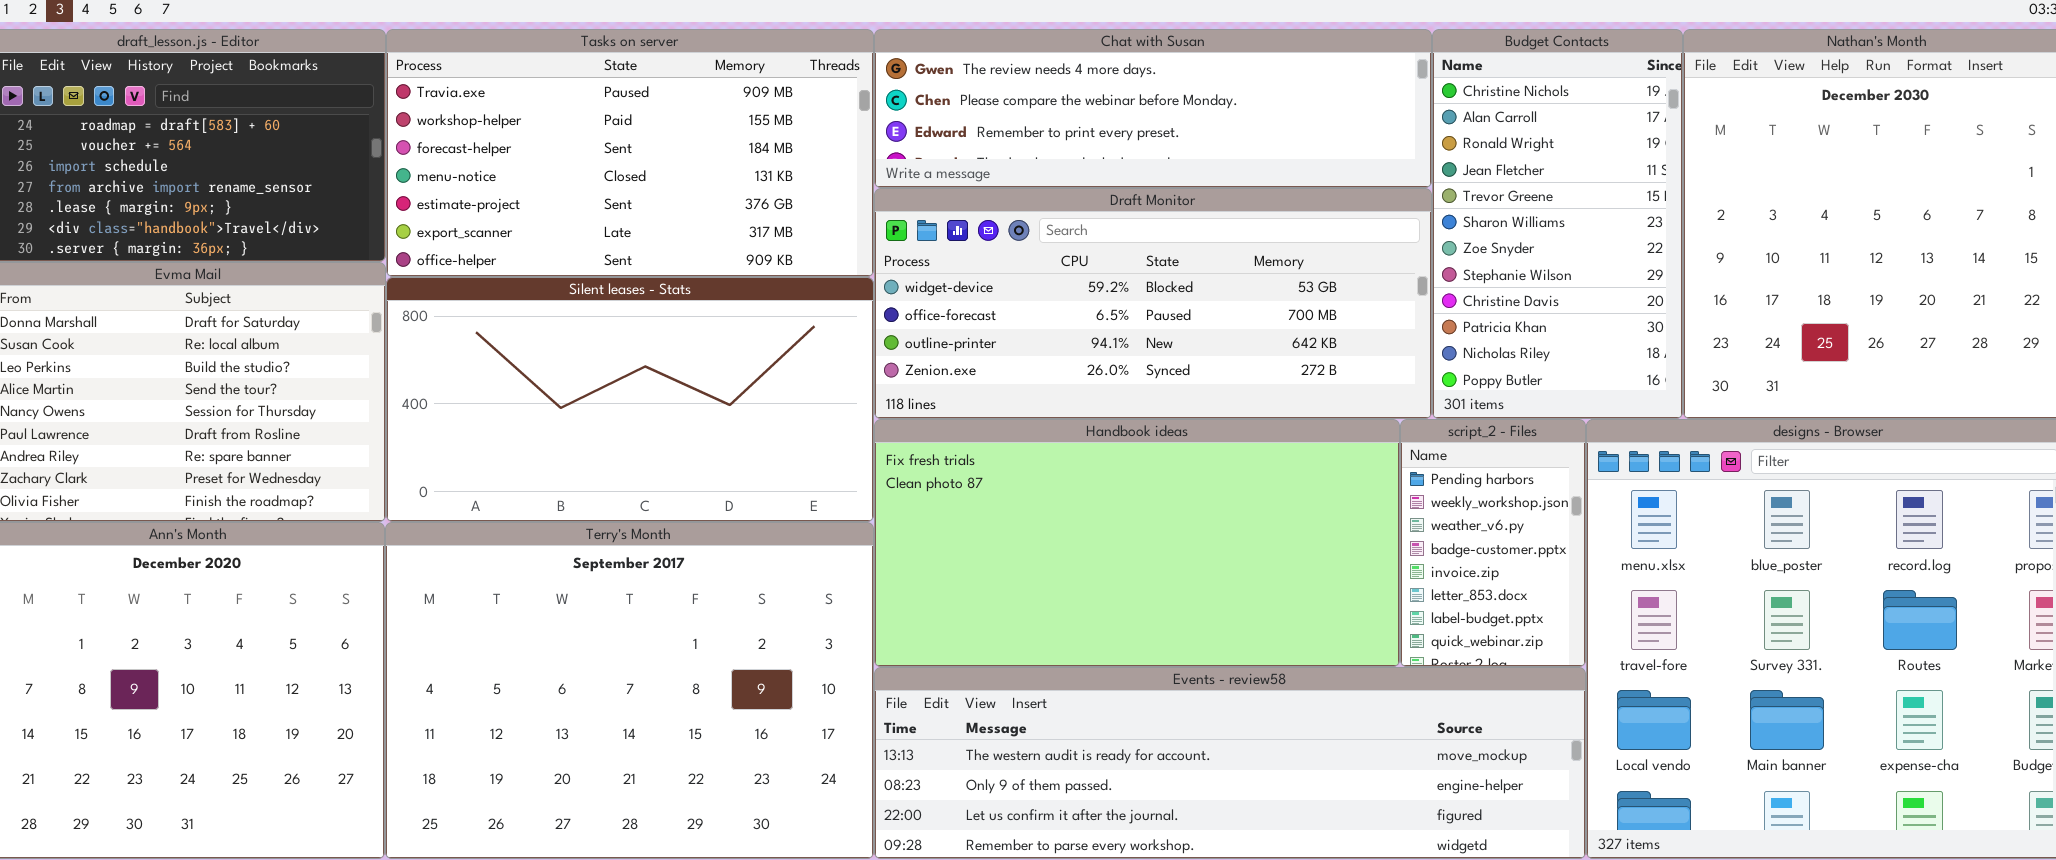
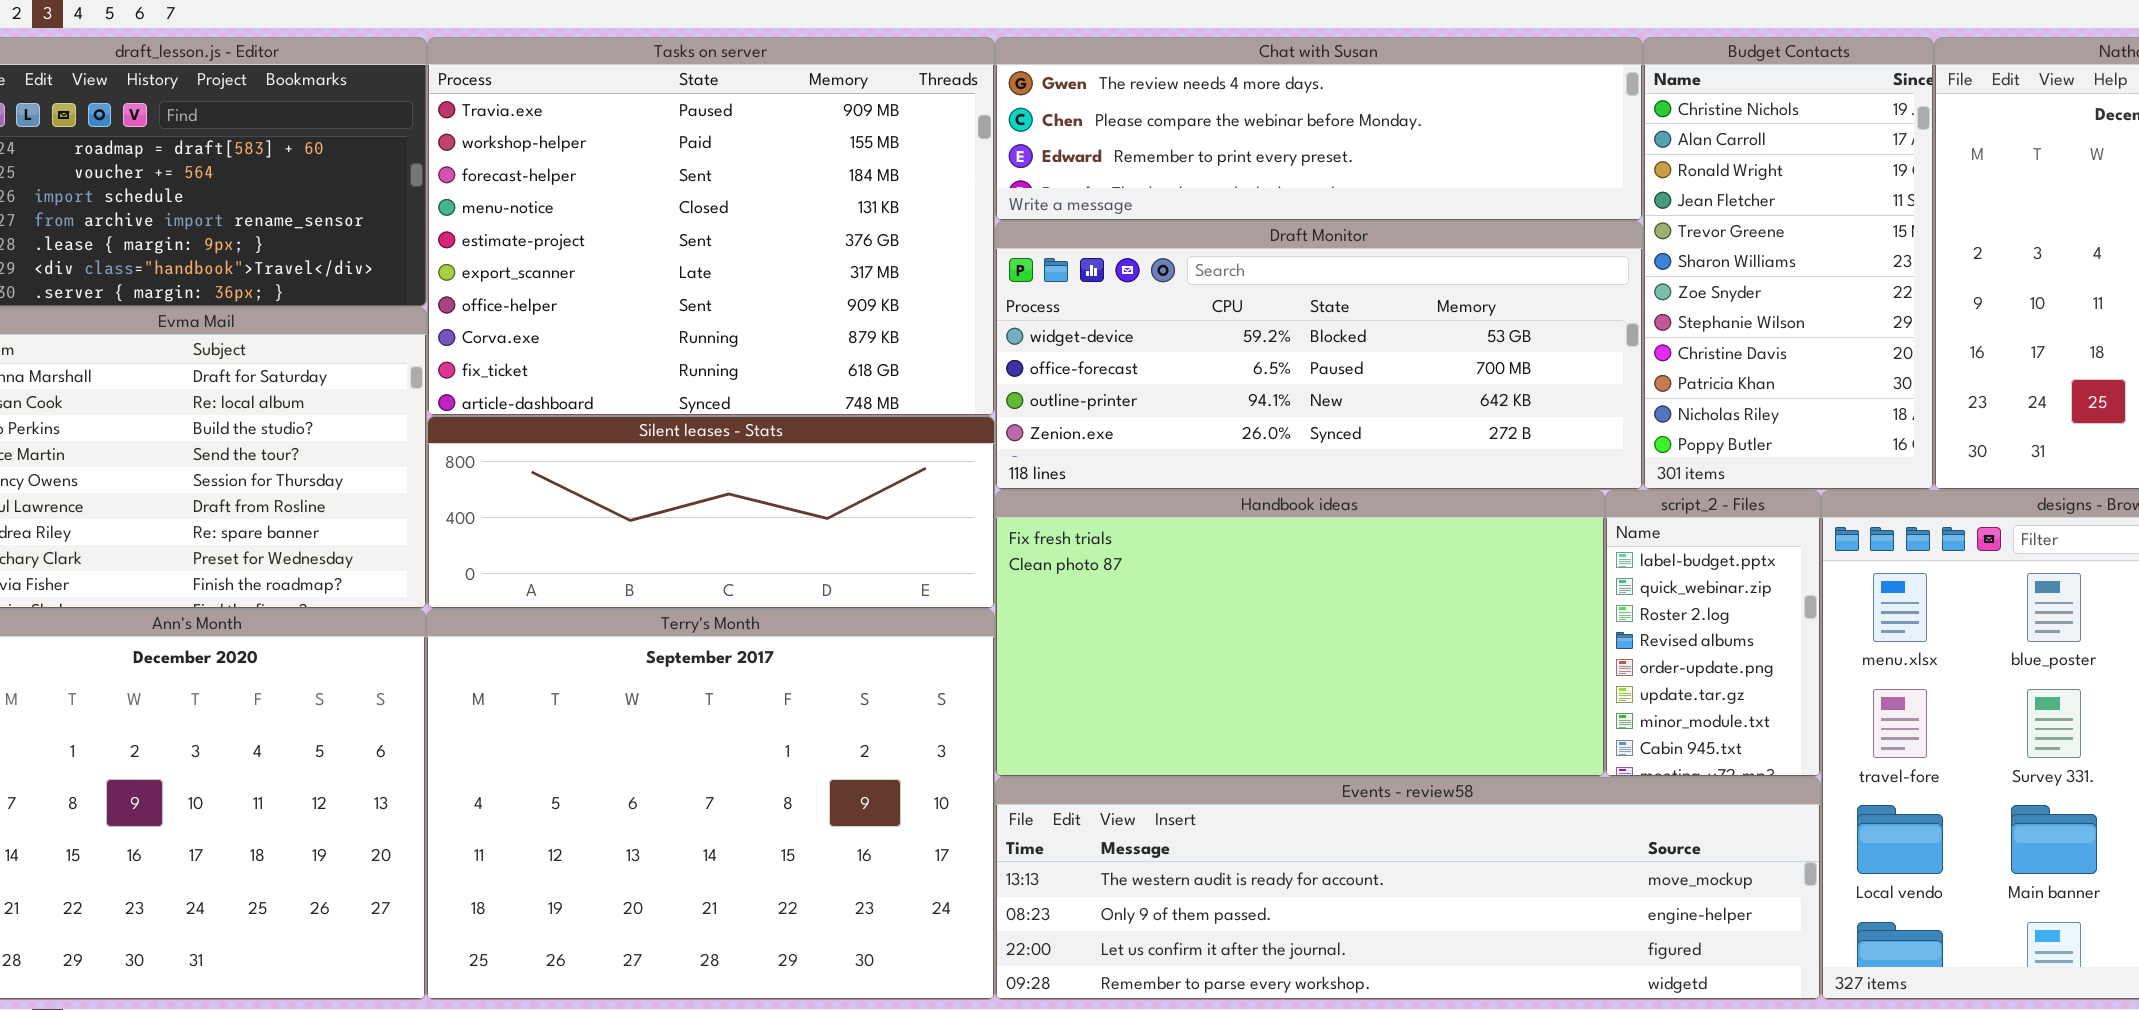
Tasks on server: [386,29,874,277] -> [427,37,995,416], resized
Silent leases - Stats: [386,277,874,522] -> [427,416,995,609], resized
script_2 - Files: [1400,419,1586,667] -> [1605,490,1821,777], scrolled down 6 rows

